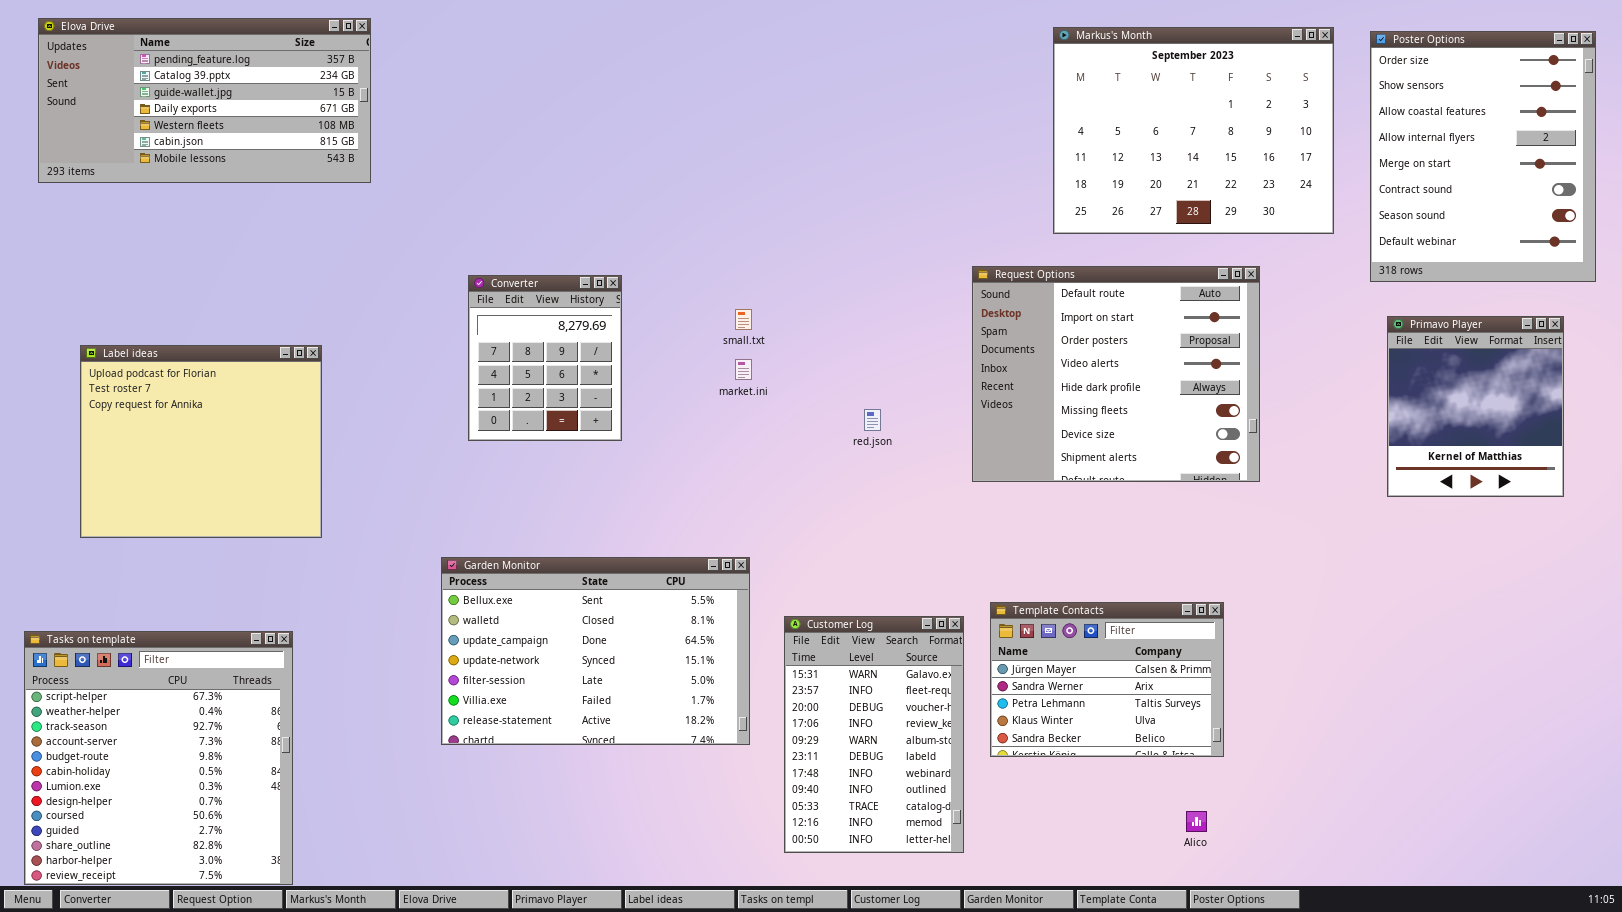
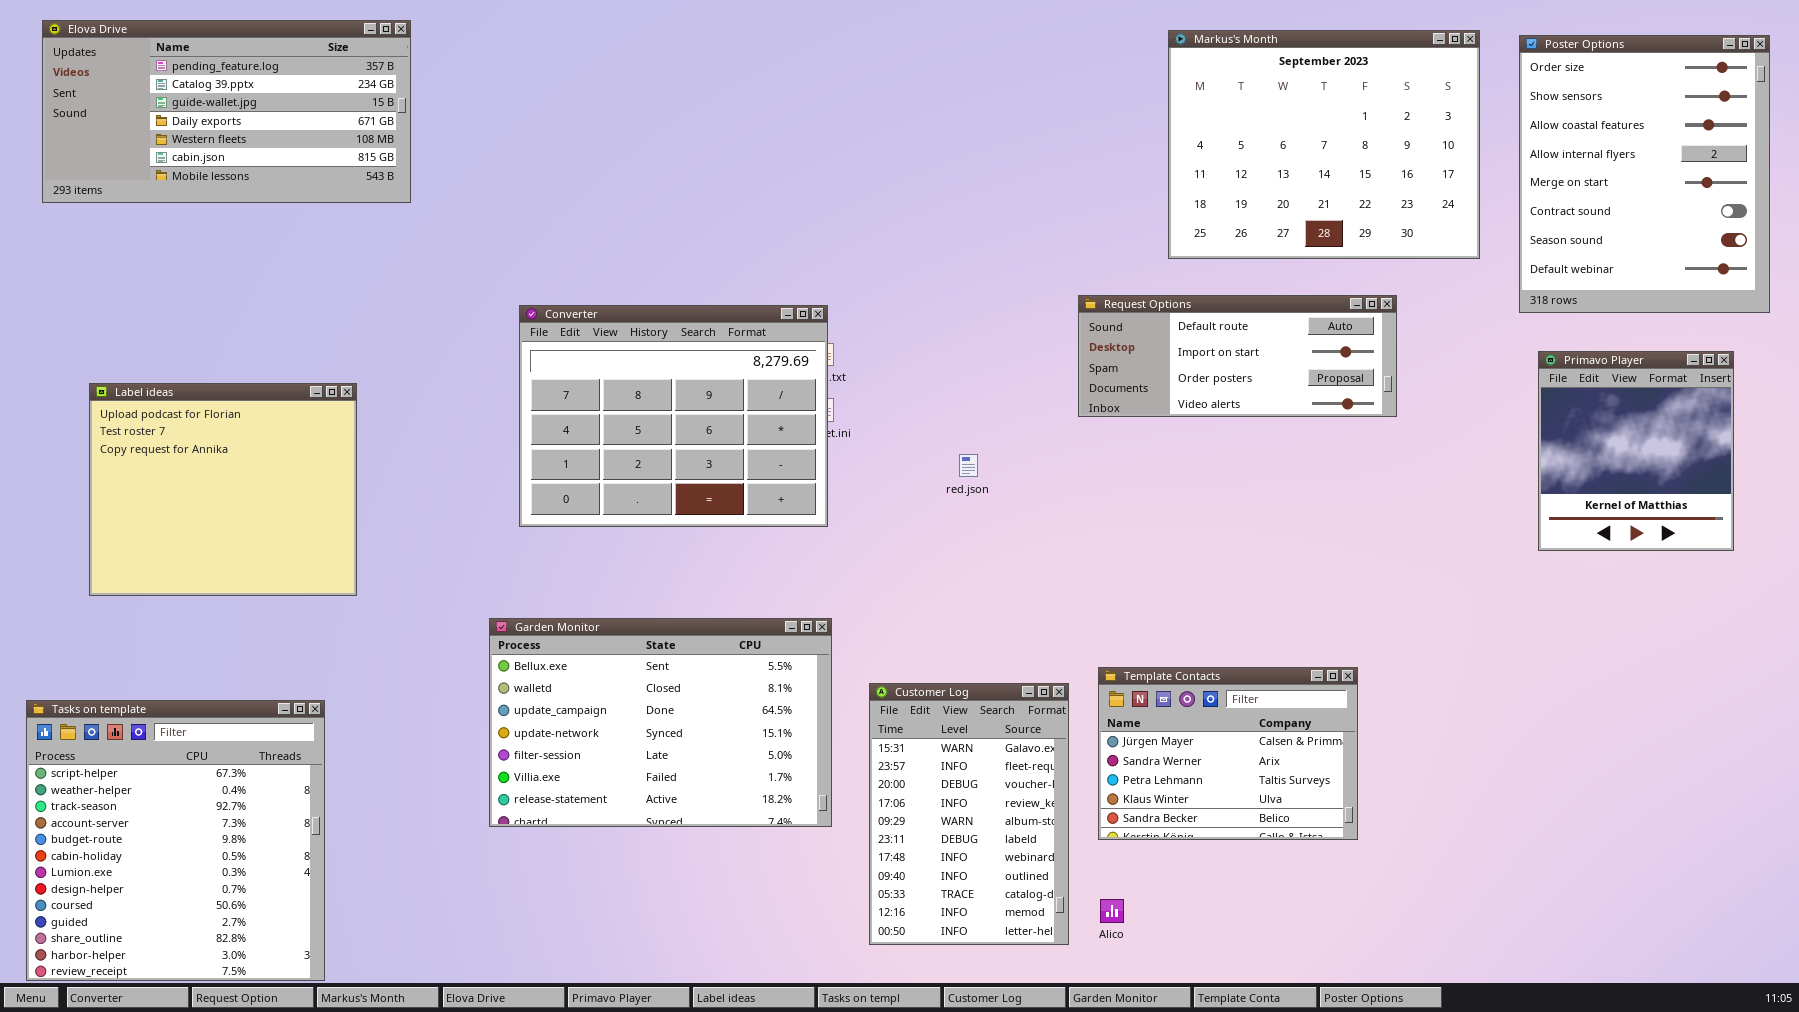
Request Options: [972,266,1260,482] -> [1078,295,1397,417], resized
Converter: [468,275,622,441] -> [519,305,828,527], resized
Alico: [1186,811,1207,832] -> [1100,899,1124,923], moved

